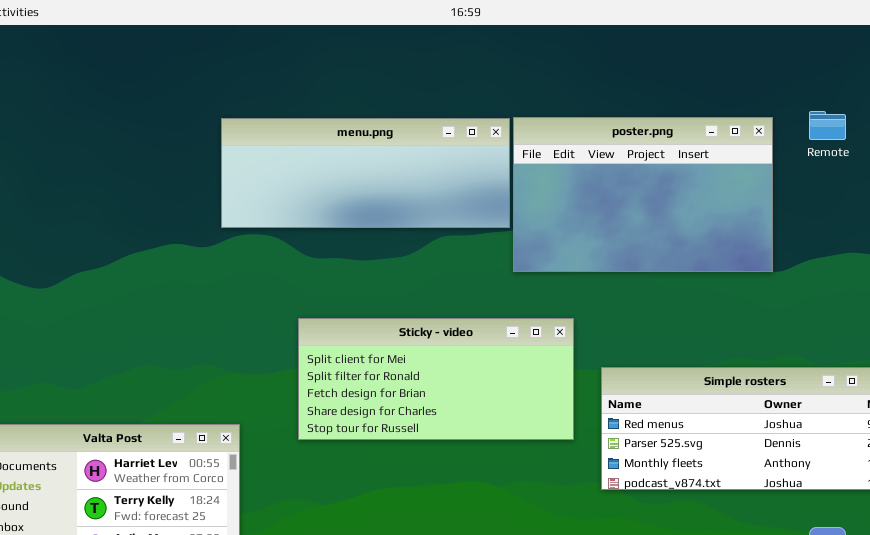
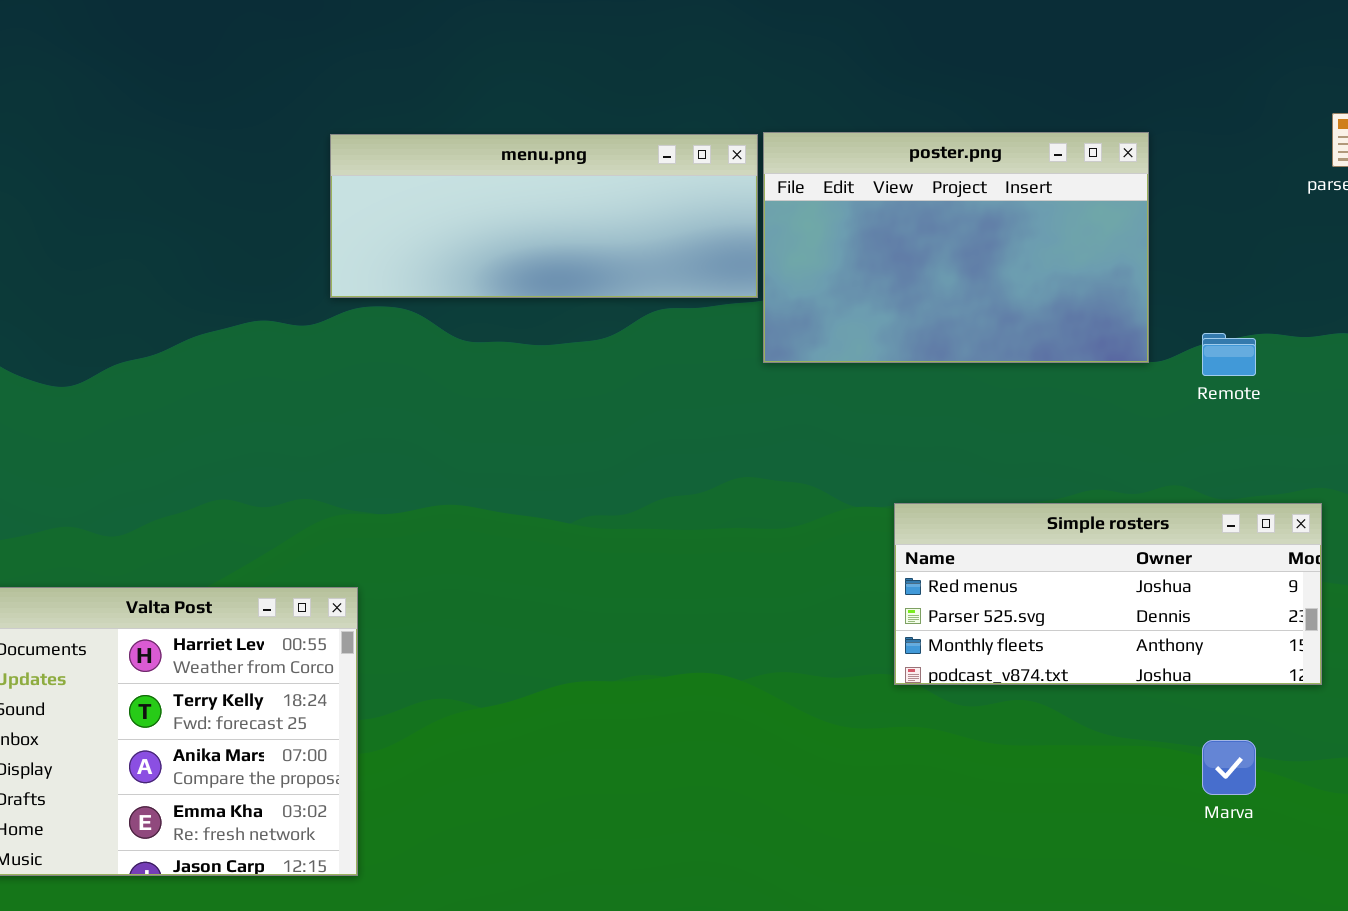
Remote: [809,111,846,140] -> [1202,333,1256,376], moved
Sticky - video: [298,318,574,440] -> none, closed

